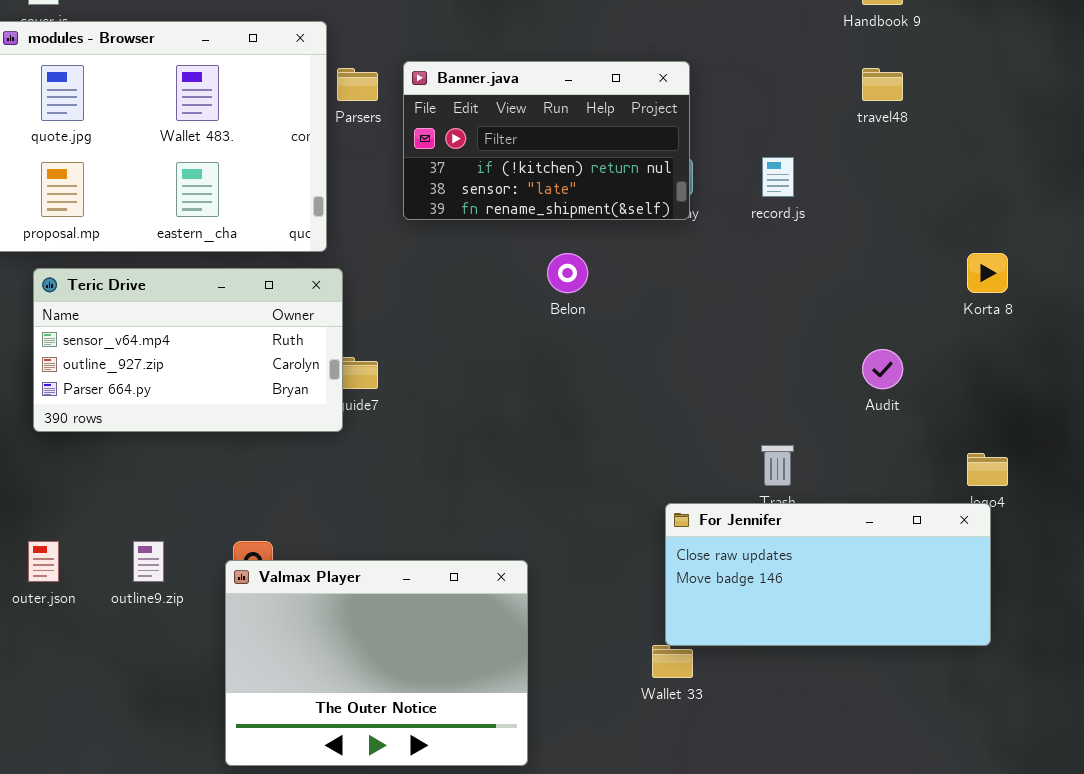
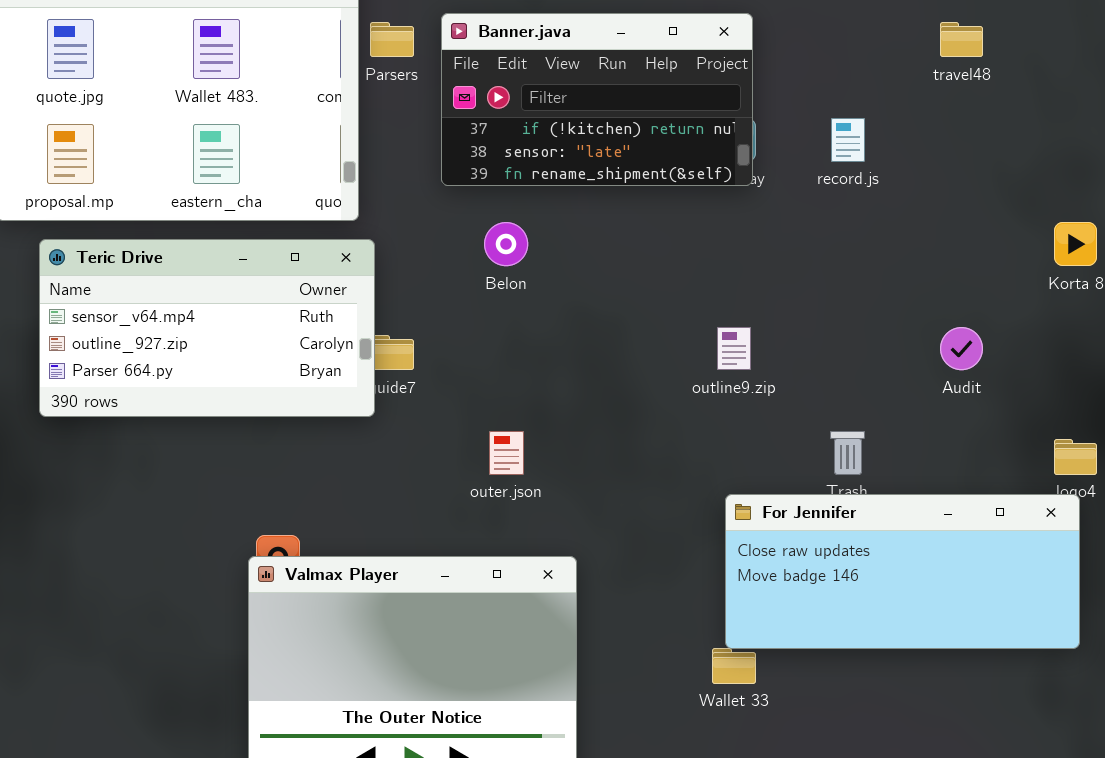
Belon: [547,253,588,293] -> [484,222,528,266], moved
outer.json: [28,541,59,582] -> [489,431,524,475], moved
outline9.zip: [133,541,164,582] -> [717,327,751,370], moved

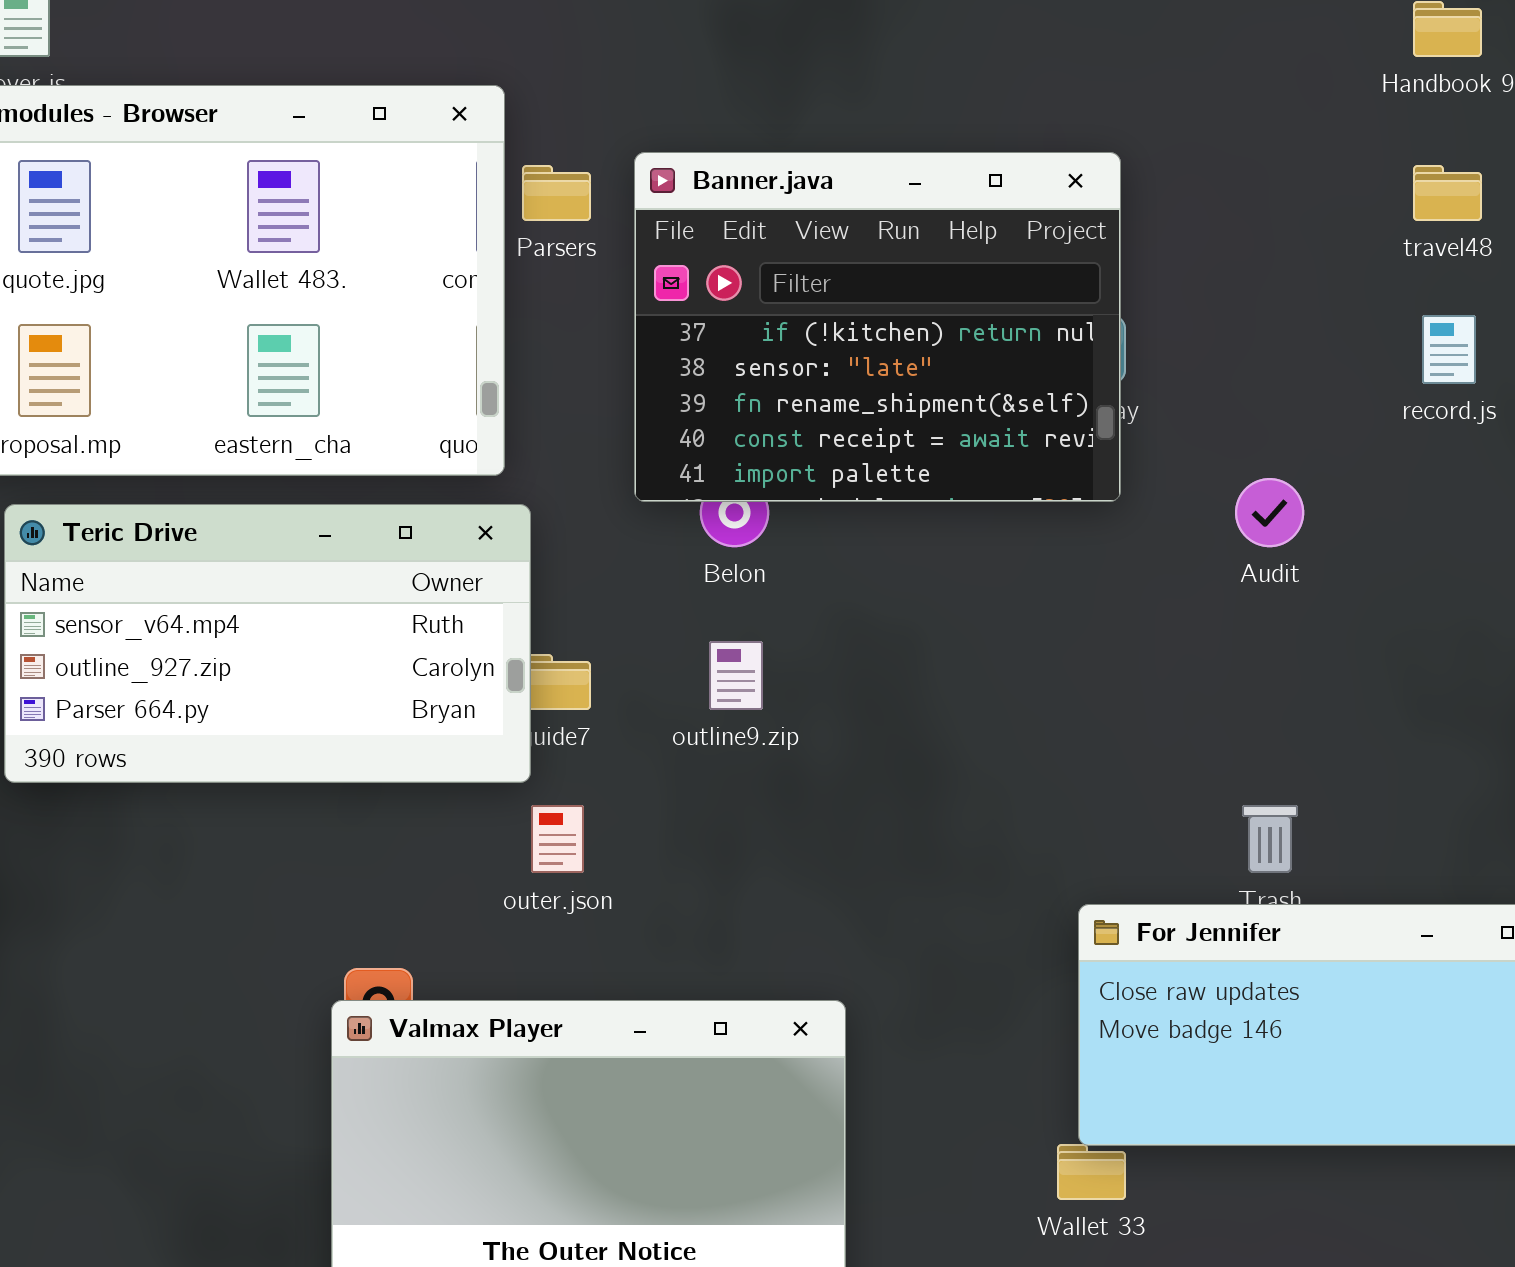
Banner.java: [441,13,753,186] -> [634,152,1121,502], resized
record.js: [831,118,865,162] -> [1422,315,1476,384], moved
outline9.zip: [717,327,751,370] -> [709,641,763,710], moved
Audit: [940,327,983,370] -> [1235,478,1304,547], moved
outer.json: [489,431,524,475] -> [531,805,584,873], moved

